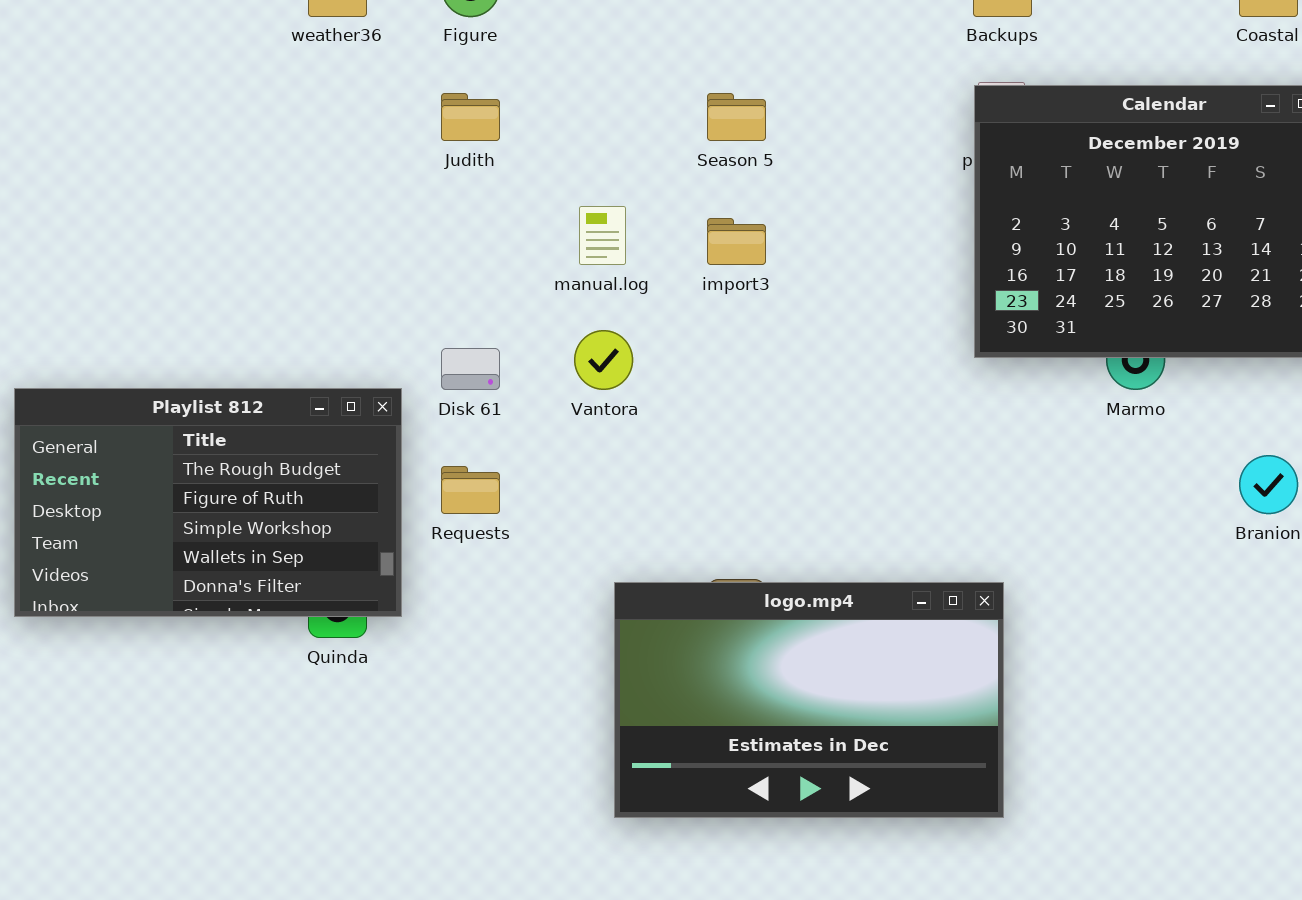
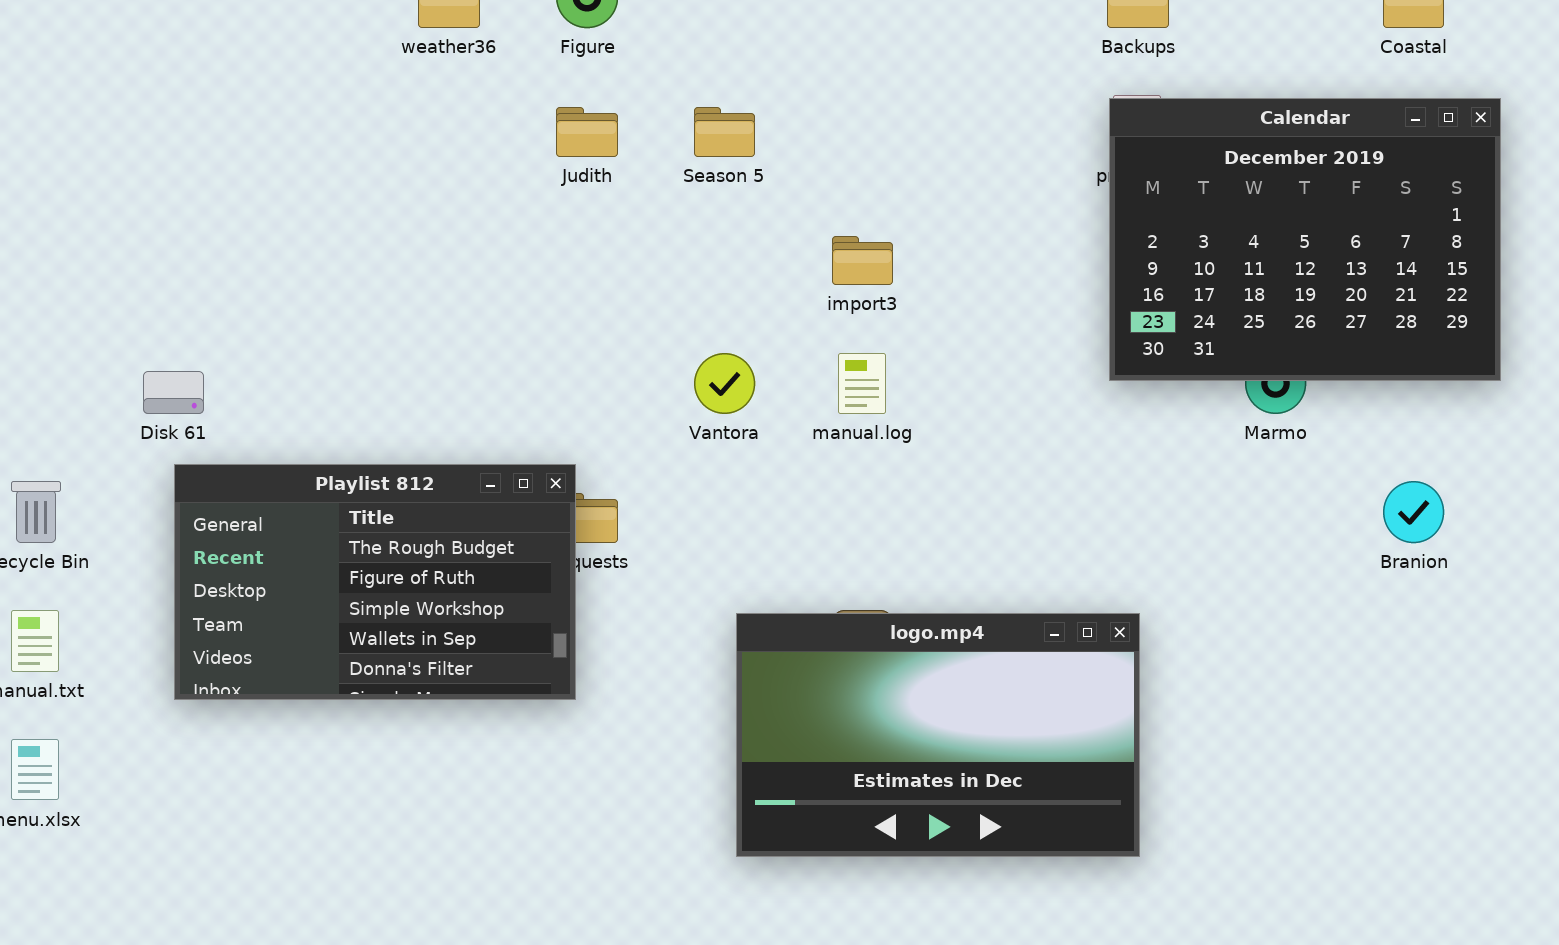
Season 5: [707,93,766,141] -> [694,107,755,157], moved
manual.log: [579,206,626,265] -> [838,353,886,414], moved
Disk 61: [441,348,500,390] -> [143,371,204,414], moved
Playlist 812: [14,388,402,617] -> [174,464,576,700], moved

